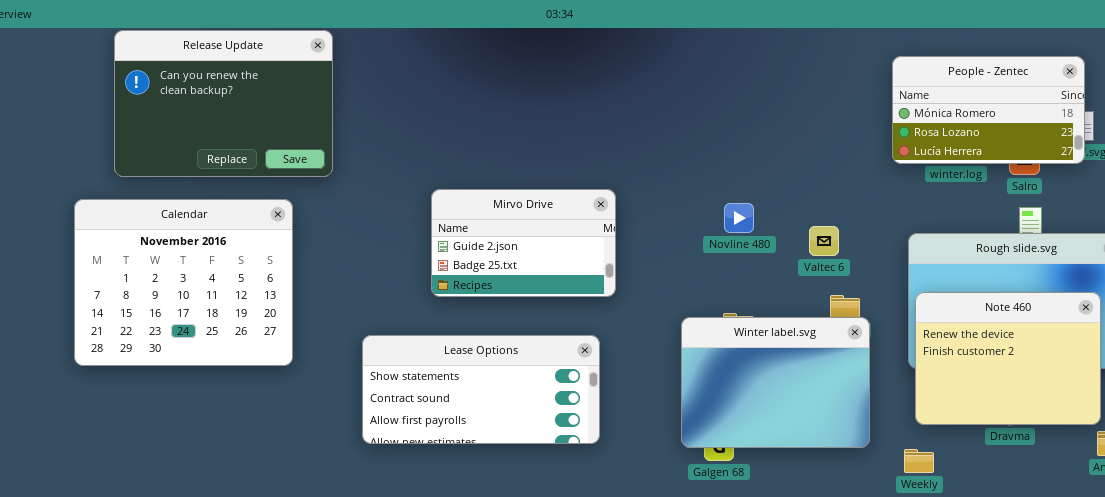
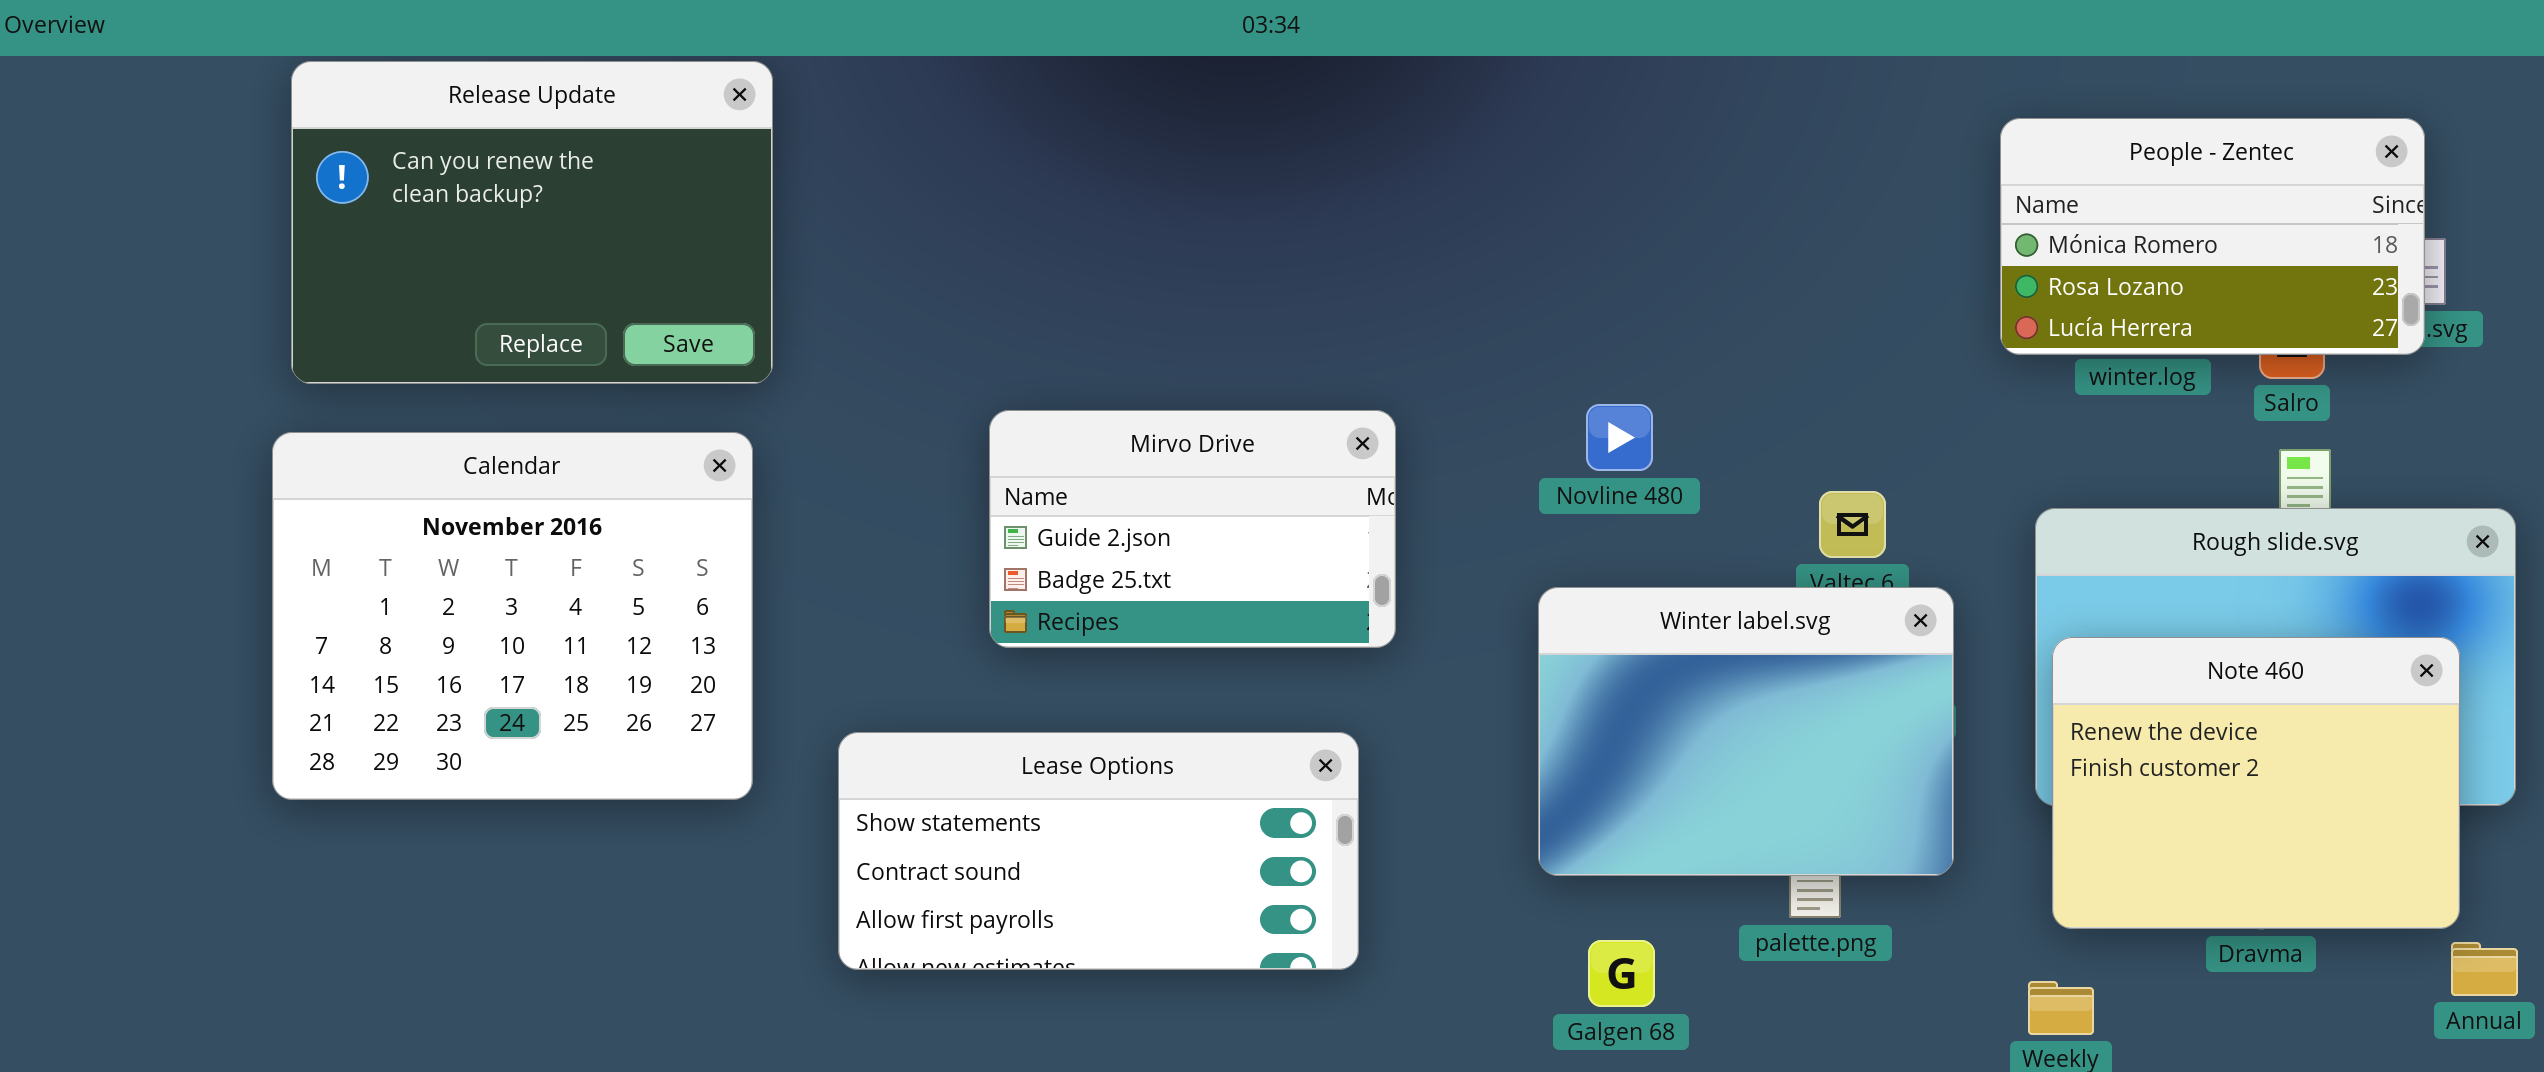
Calendar: [74,199,293,366] -> [272,432,753,800], moved
Novline 480: [724,203,754,233] -> [1586,404,1653,471], moved
Winter label.svg: [681,317,870,448] -> [1538,587,1954,876], moved

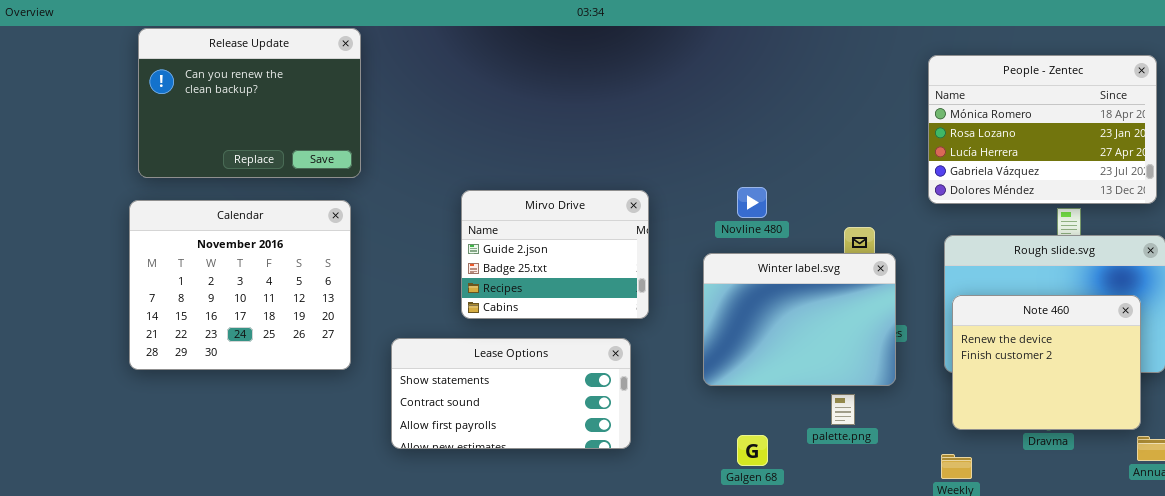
People - Zentec: [2000,118,2425,355] -> [928,55,1157,204], resized
Mirvo Drive: [989,410,1396,648] -> [461,190,649,319], resized
Winter label.svg: [1538,587,1954,876] -> [703,253,896,386], moved

